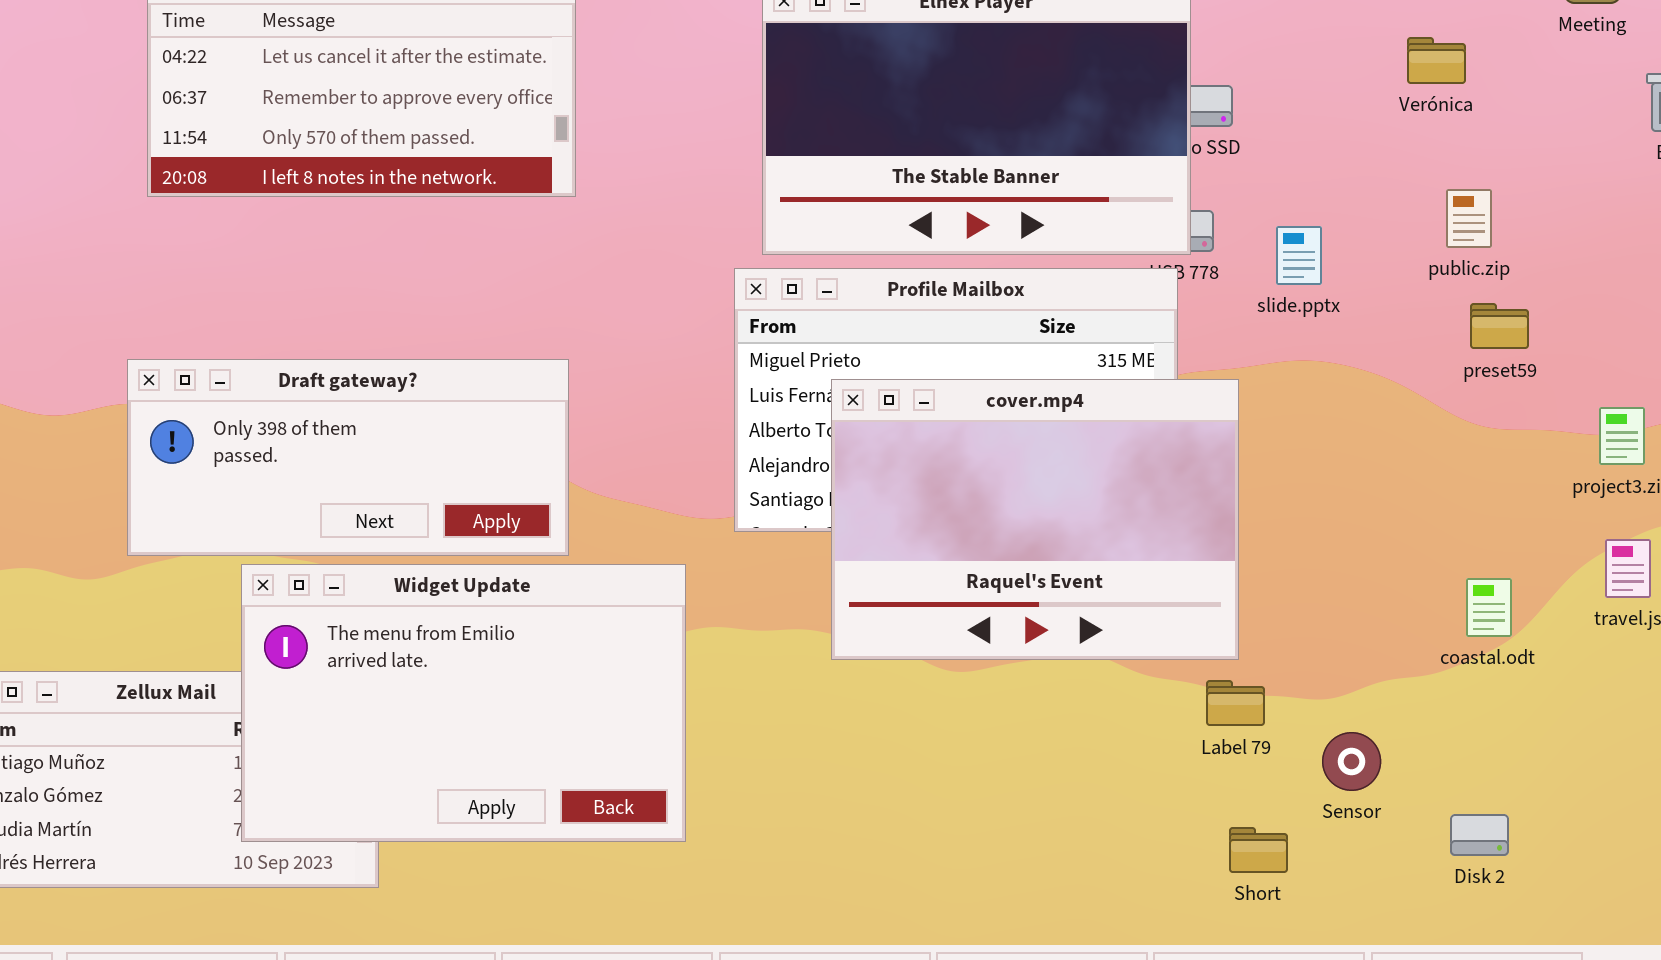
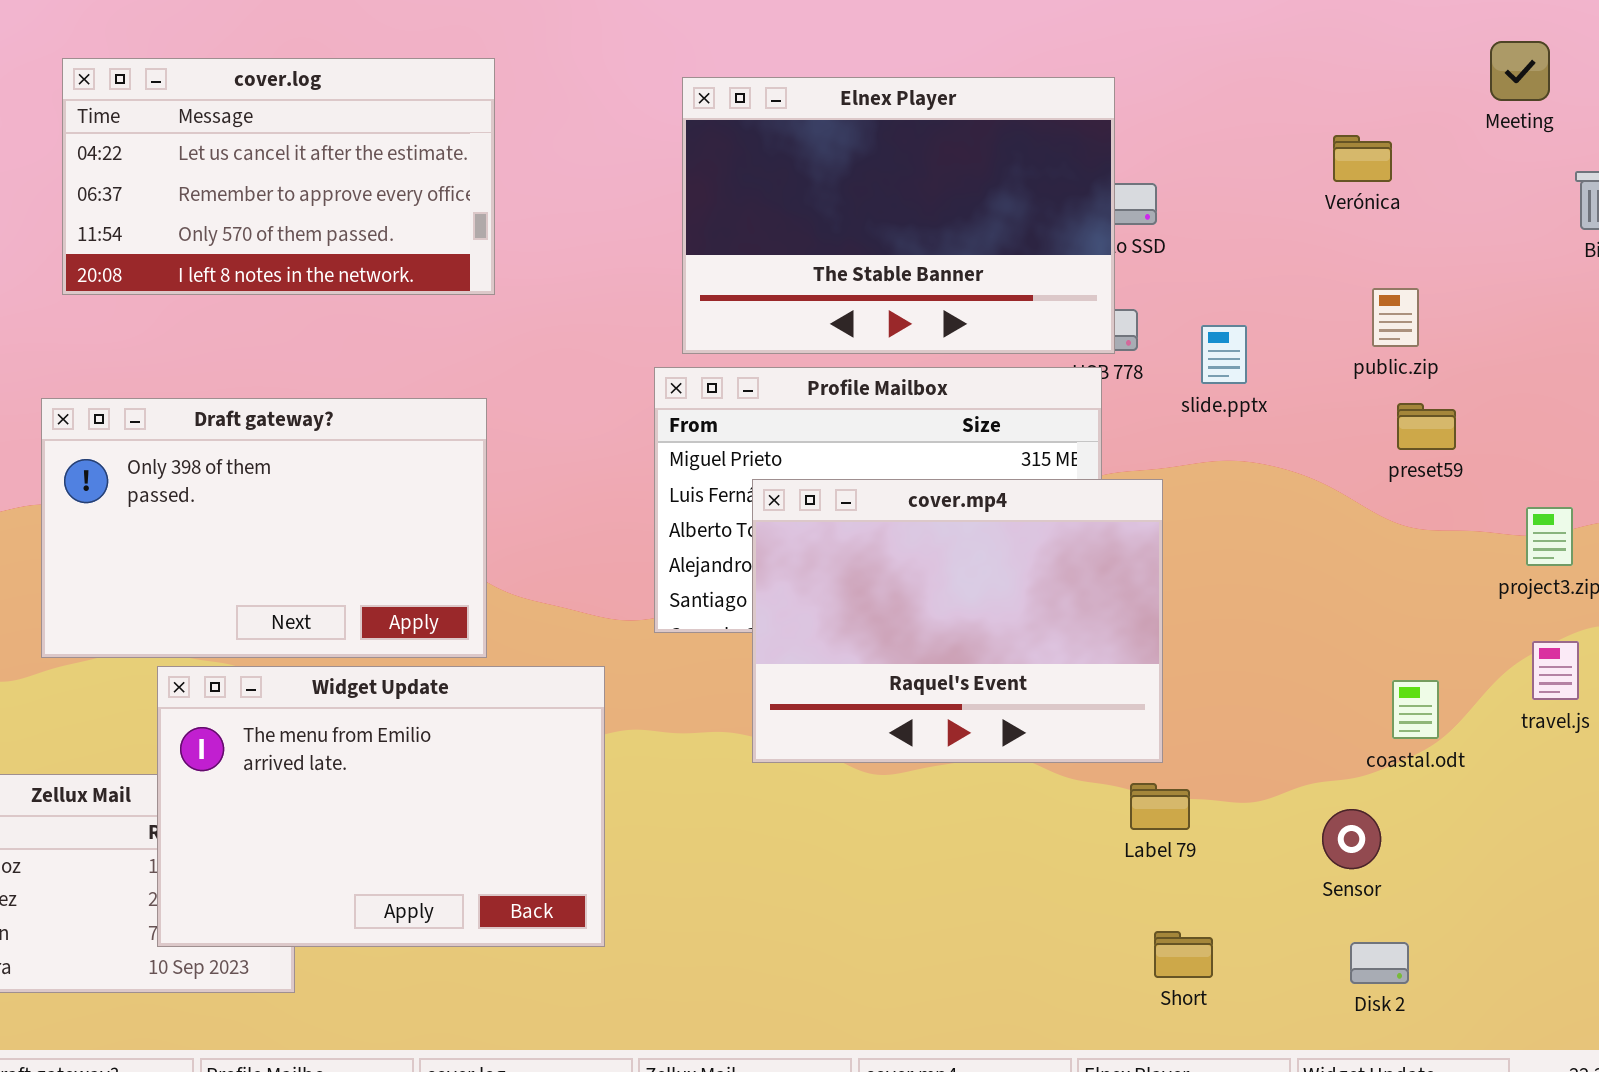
Draft gateway?: [127,359,569,556] -> [41,398,487,658], resized
Sensor: [1322,732,1381,791] -> [1322,809,1381,869], moved
Disk 2: [1450,814,1509,856] -> [1350,942,1409,984], moved

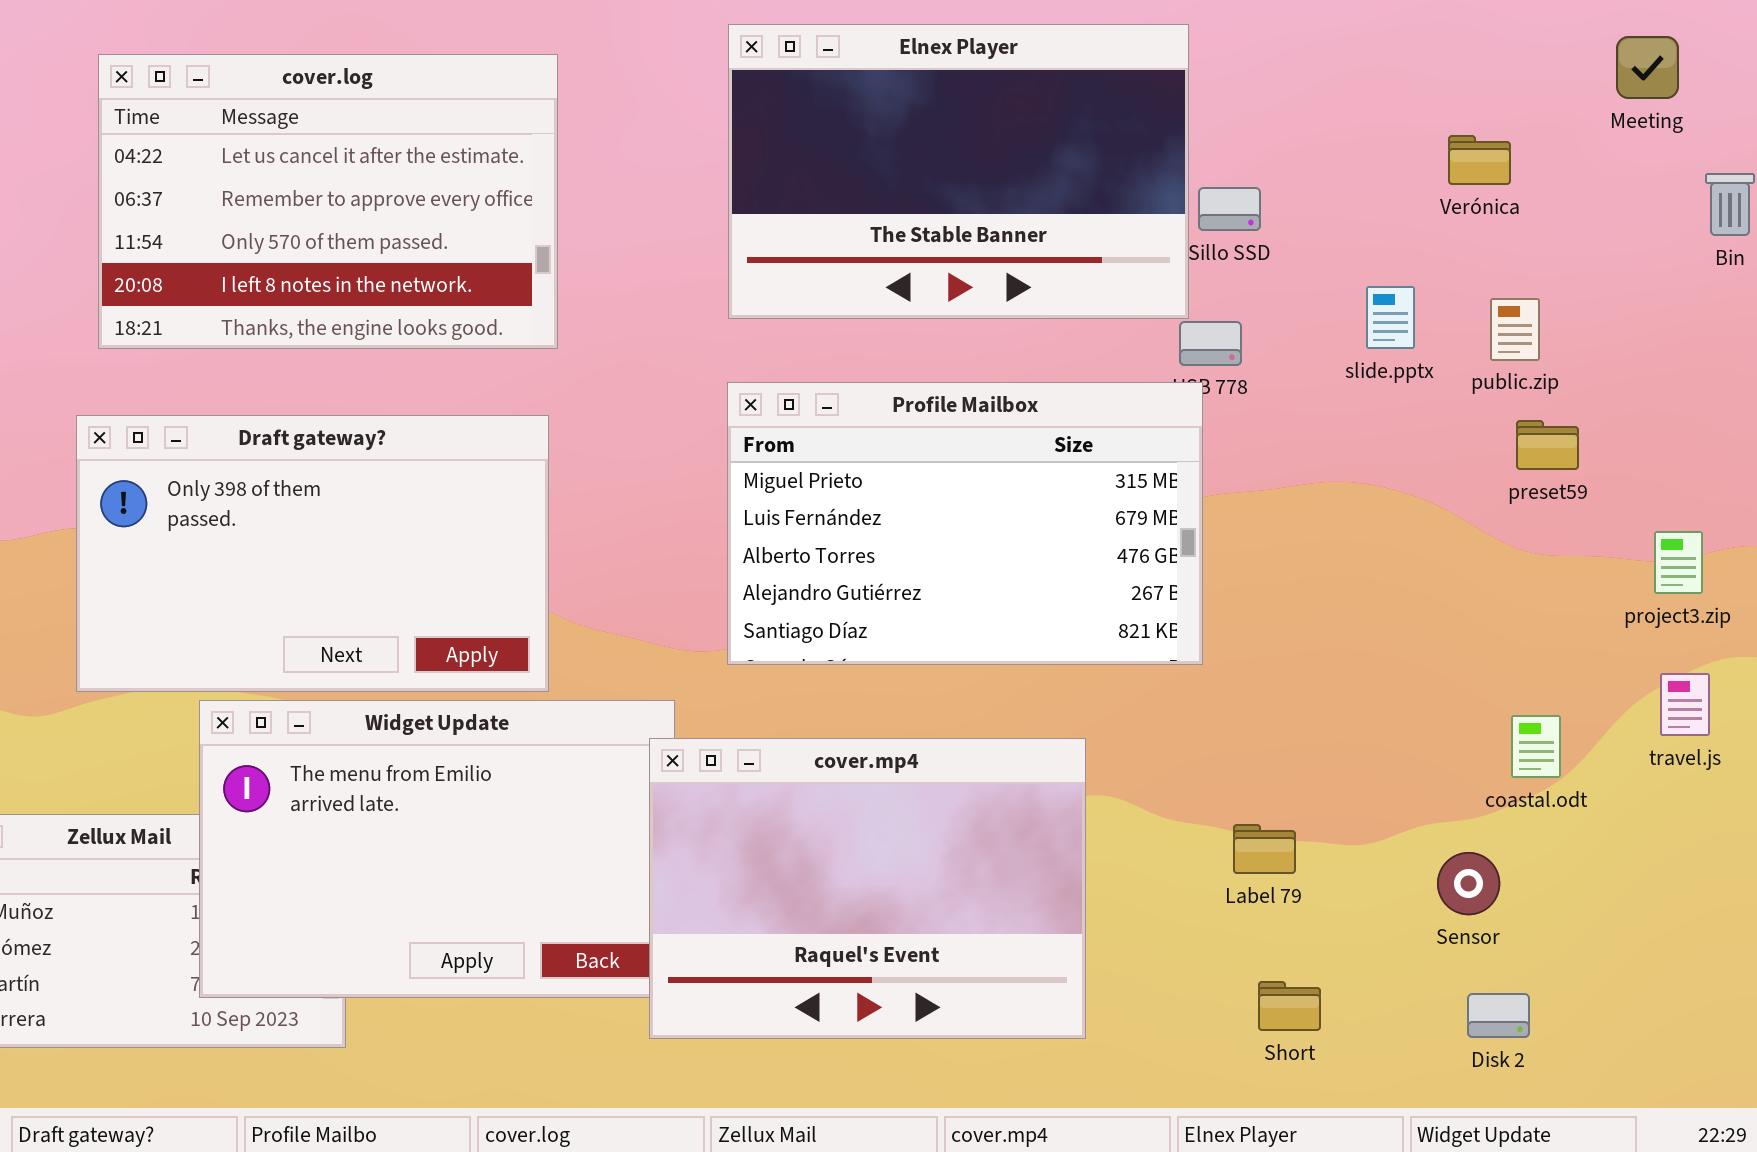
cover.log: [62,58,495,295] -> [98,54,558,349], resized
Elnex Player: [682,77,1115,354] -> [728,24,1189,319], moved
slide.pptx: [1201,325,1247,384] -> [1366,286,1415,349], moved
cover.mp4: [752,479,1163,763] -> [649,738,1086,1039], moved

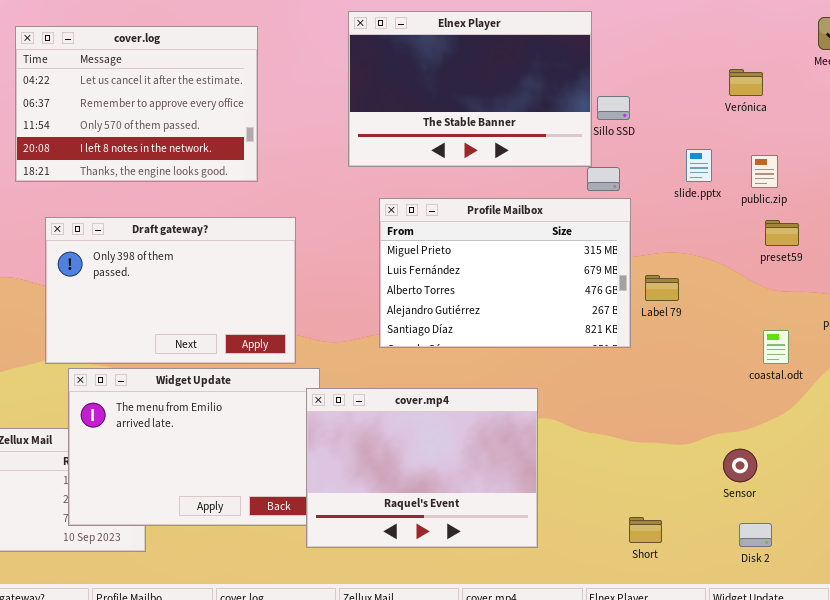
Profile Mailbox: [727,382,1203,665] -> [379,198,631,348], moved
Draft gateway?: [76,415,549,692] -> [45,217,296,364], moved
coastal.odt: [1511,715,1561,778] -> [763,330,789,364], moved
Label 79: [1233,824,1296,874] -> [645,275,679,301], moved

